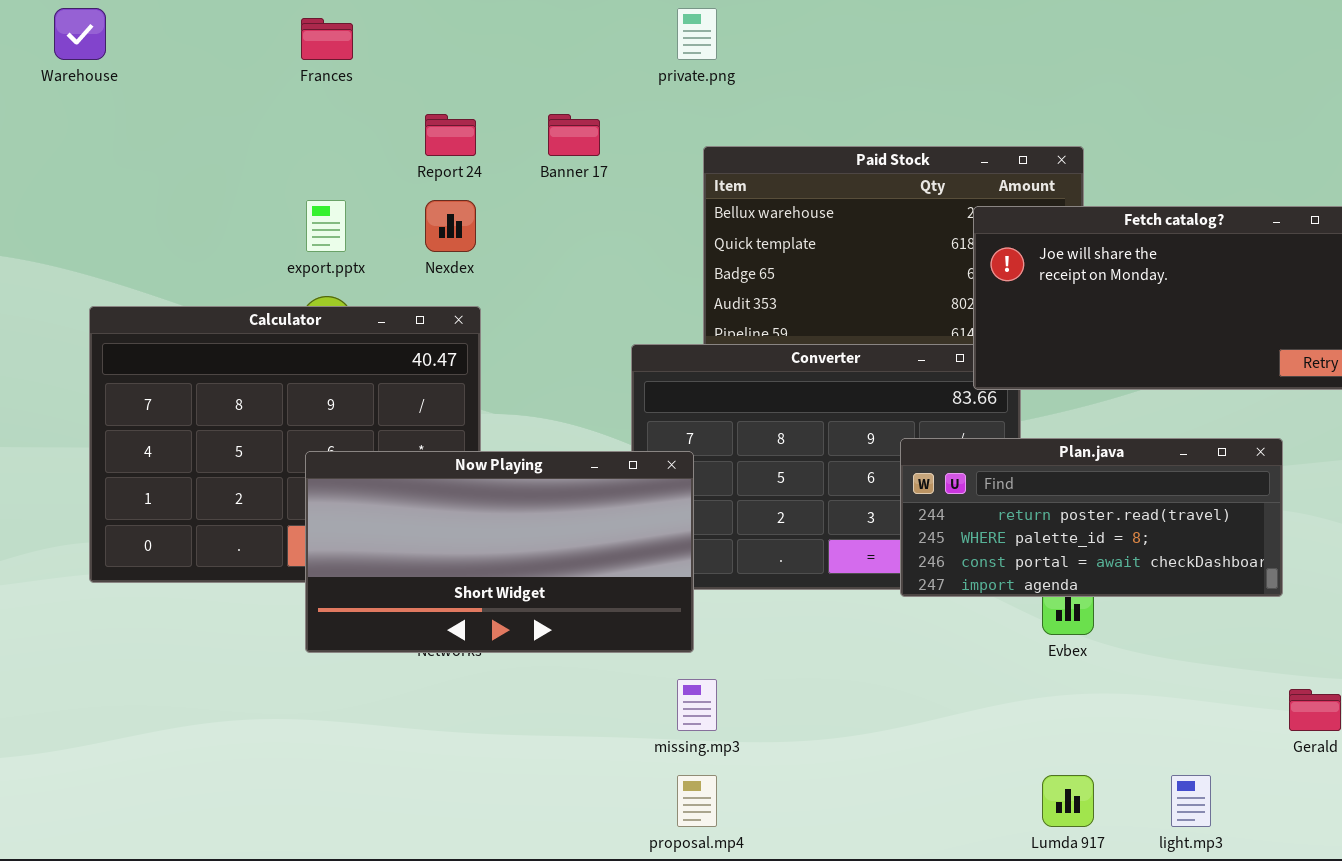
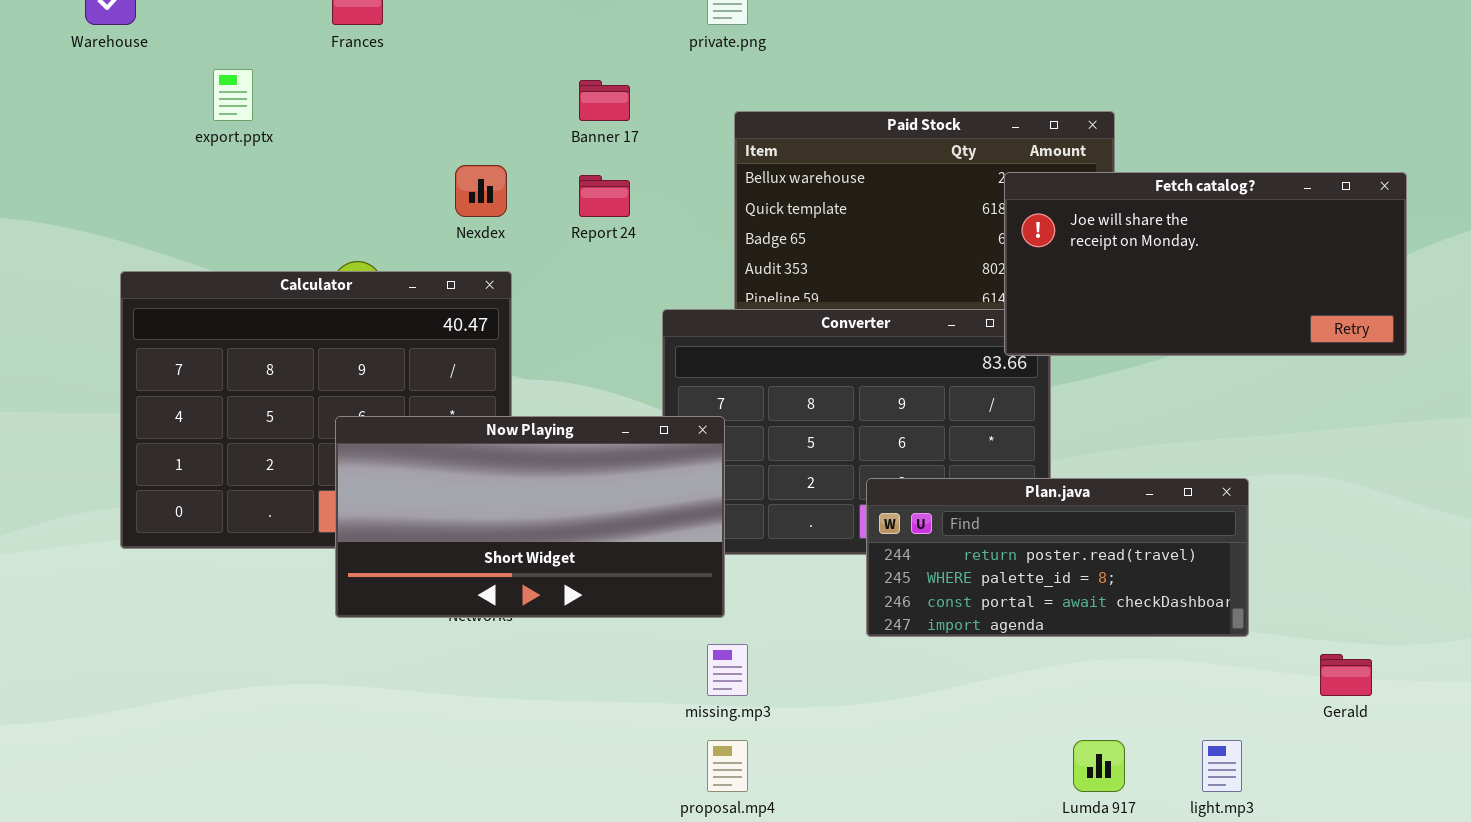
Report 24: [425,114,476,156] -> [579,175,630,217], moved
export.pptx: [306,200,346,252] -> [213,69,253,121], moved
Plan.java: [900,438,1283,597] -> [866,478,1249,637], moved

